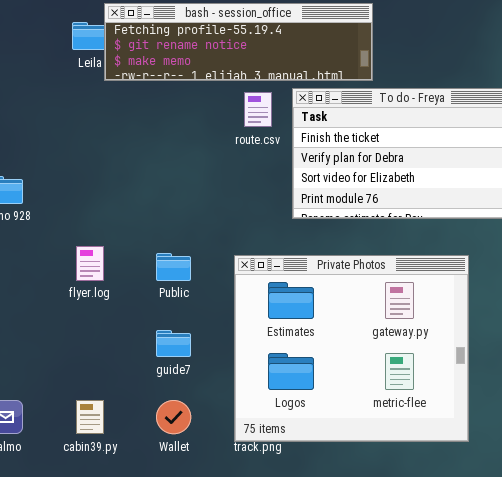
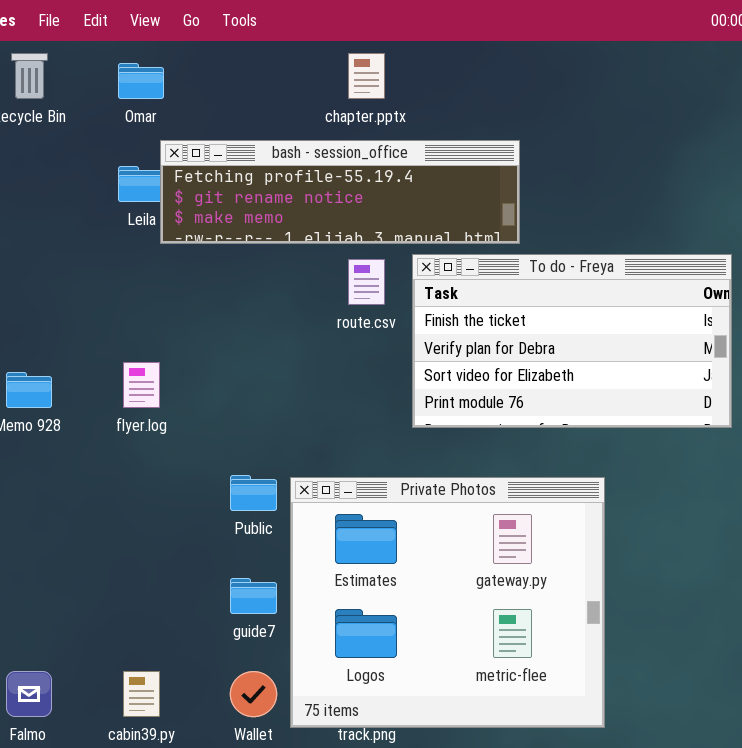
flyer.log: [76,246,104,281] -> [123,362,160,408], moved
Private Photos: [234,255,469,442] -> [290,477,605,728], moved

